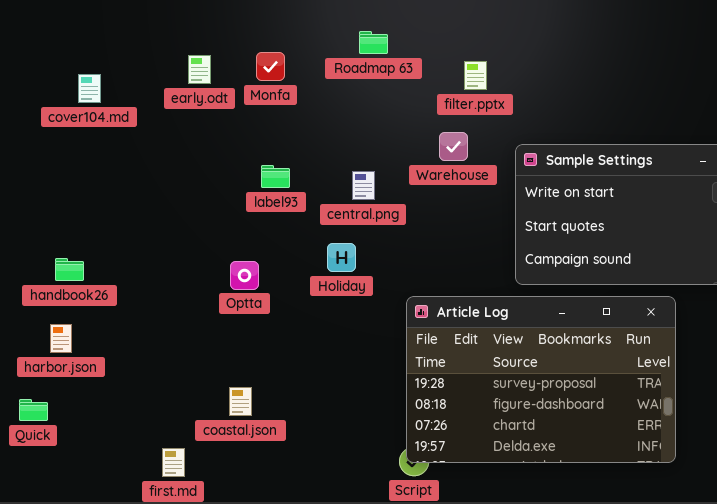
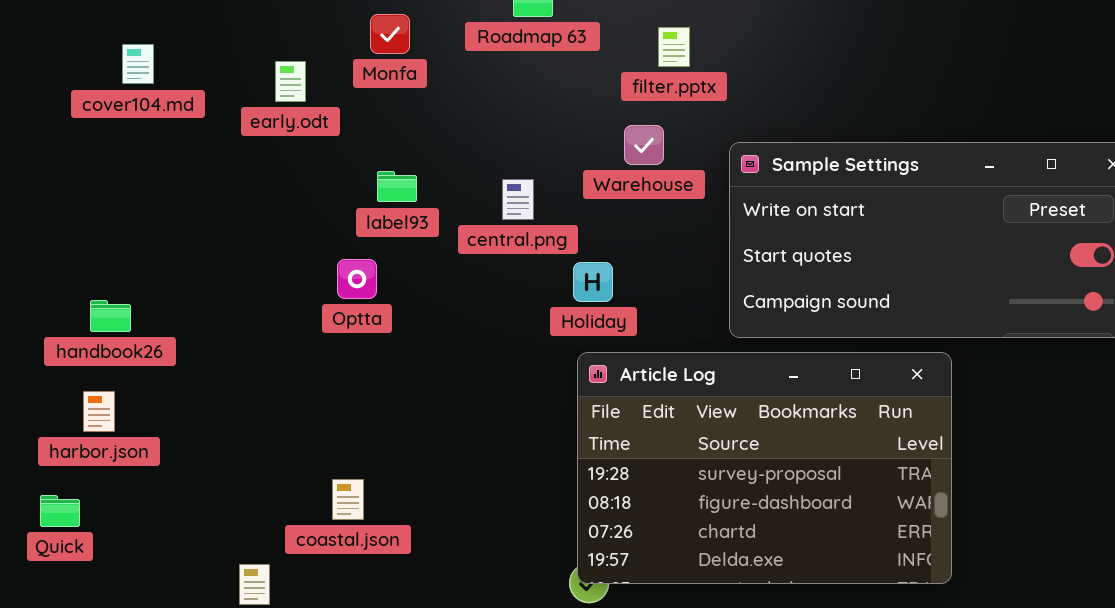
early.odt: [188,55,211,84] -> [275,61,306,102], moved
Holiday: [327,243,356,272] -> [573,262,613,302], moved
Optta: [230,261,259,290] -> [337,259,377,299], moved

